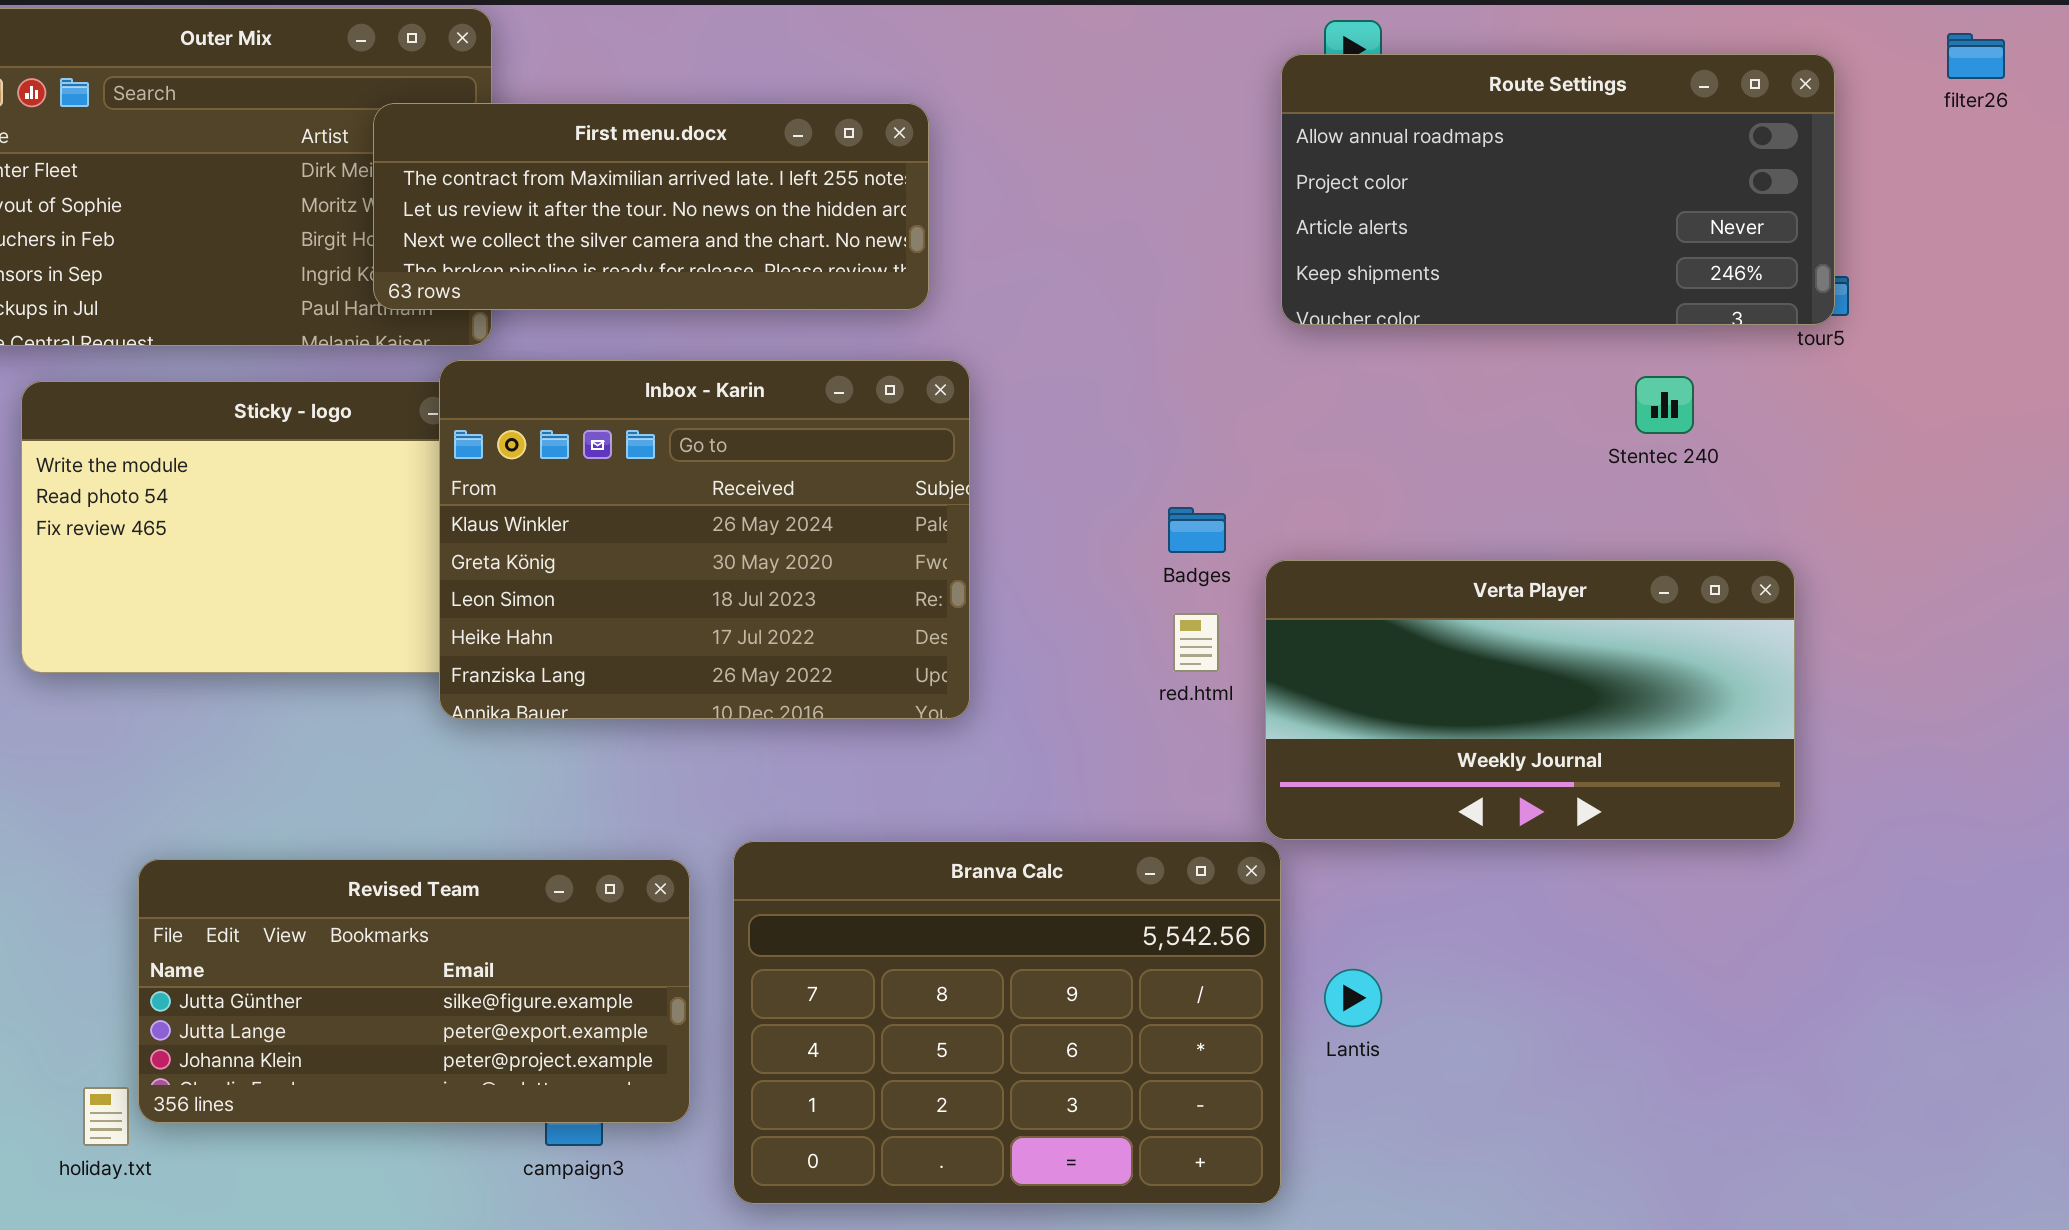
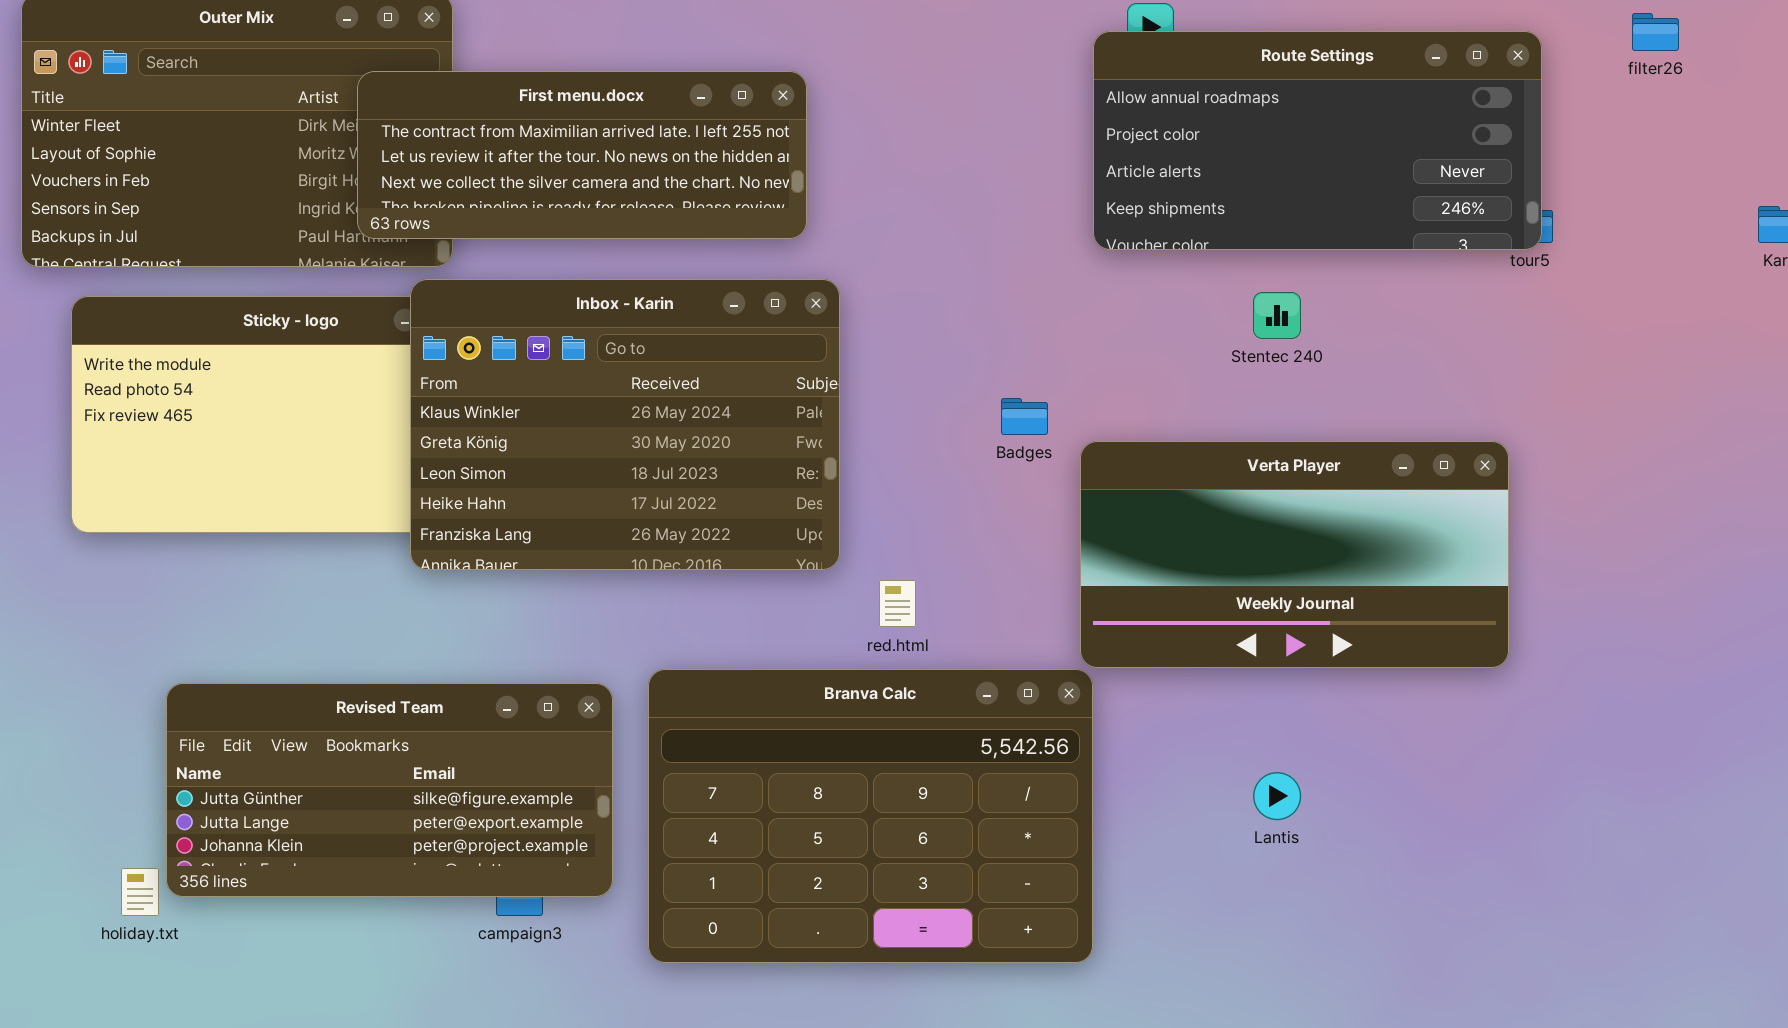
Stentec 240: [1635,376,1694,434] -> [1253,292,1301,339], moved
red.html: [1173,613,1219,672] -> [879,580,916,627], moved
Lantis: [1324,969,1382,1027] -> [1253,772,1301,820], moved

